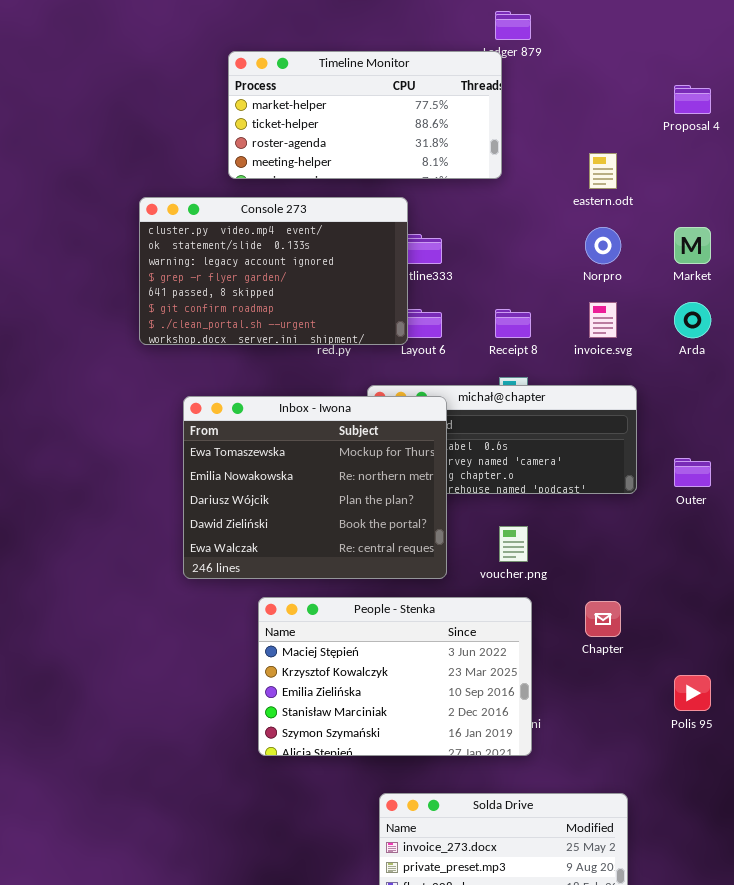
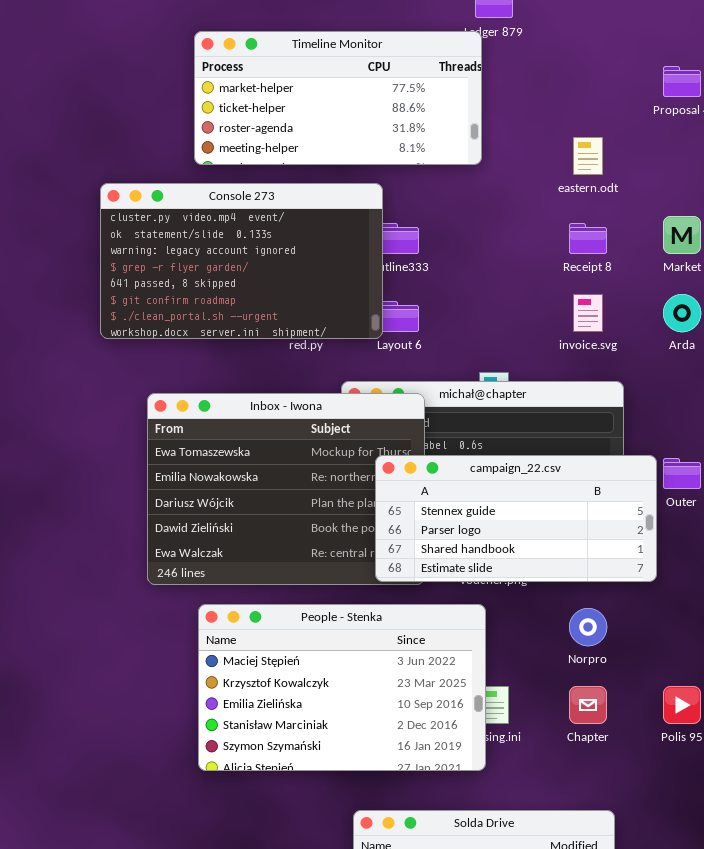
Norpro: [585,227,621,264] -> [569,608,607,646], moved
Receipt 8: [495,309,531,338] -> [569,223,607,254], moved
campaign_22.csv: none -> [375,455,657,582], opened
People - Stenka: [258,597,532,756] -> [198,604,486,771], moved
Chapter: [585,601,621,637] -> [569,686,607,724], moved

